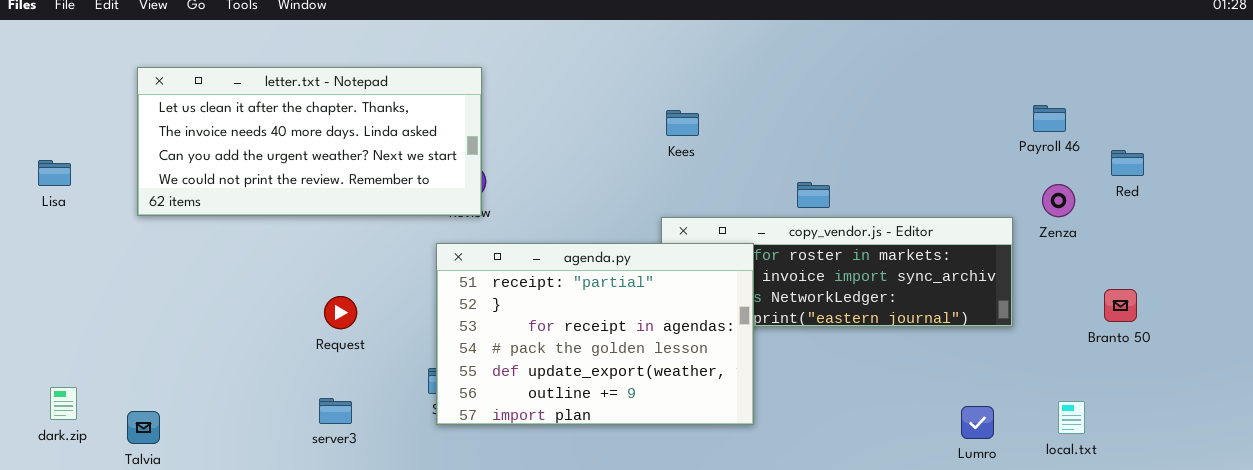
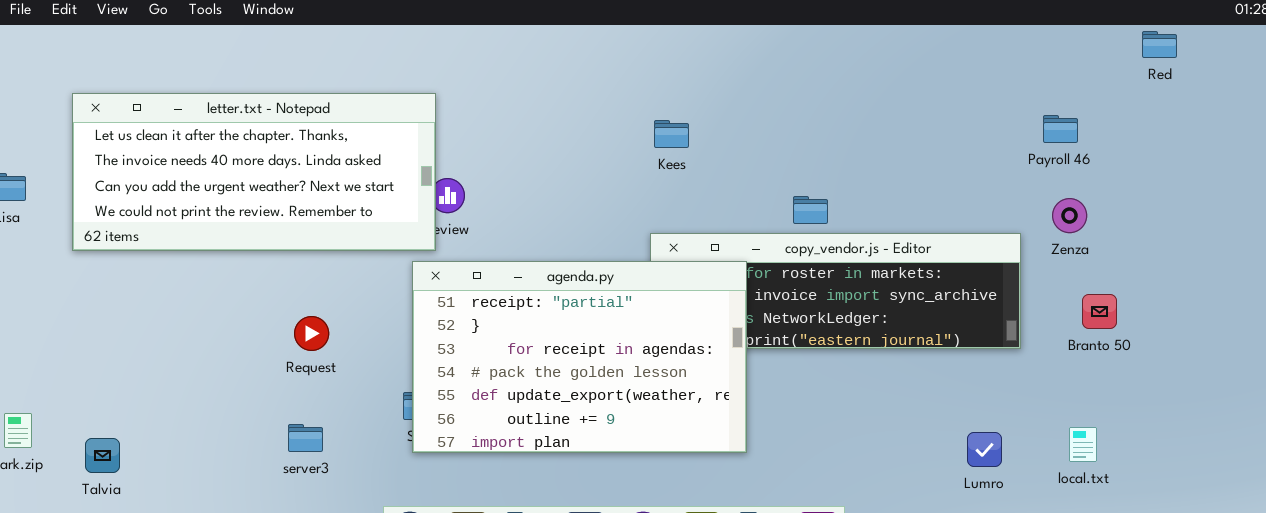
letter.txt - Notepad: [137,67,482,216] -> [72,93,436,251], moved
Red: [1111,150,1144,176] -> [1142,31,1177,58], moved
Branto 50: [1104,289,1137,322] -> [1082,294,1117,329], moved

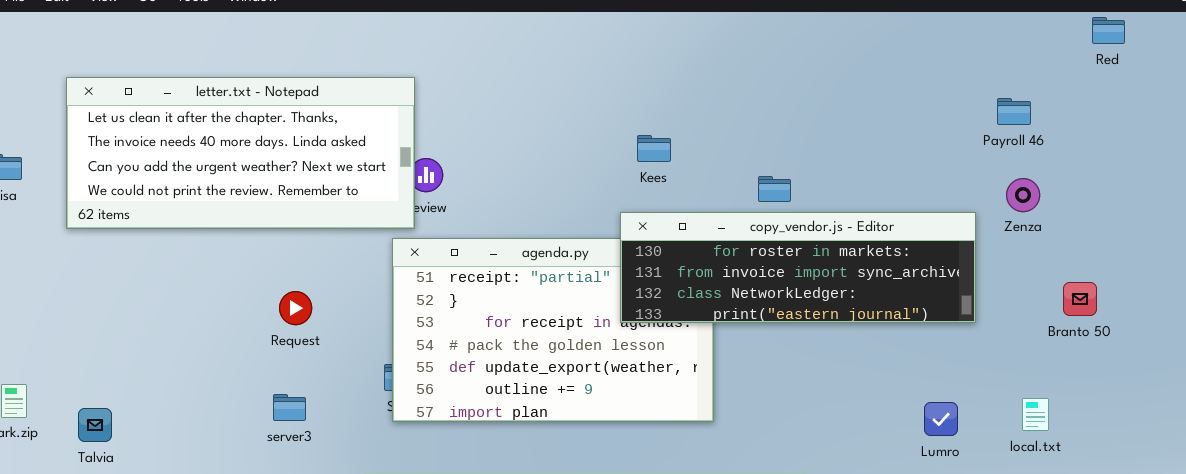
Kees: [654,120,689,148] -> [637,135,671,162], moved
copy_vendor.js - Editor: [650,233,1021,349] -> [620,212,976,323], raised
Branto 50: [1082,294,1117,329] -> [1063,282,1097,316], moved

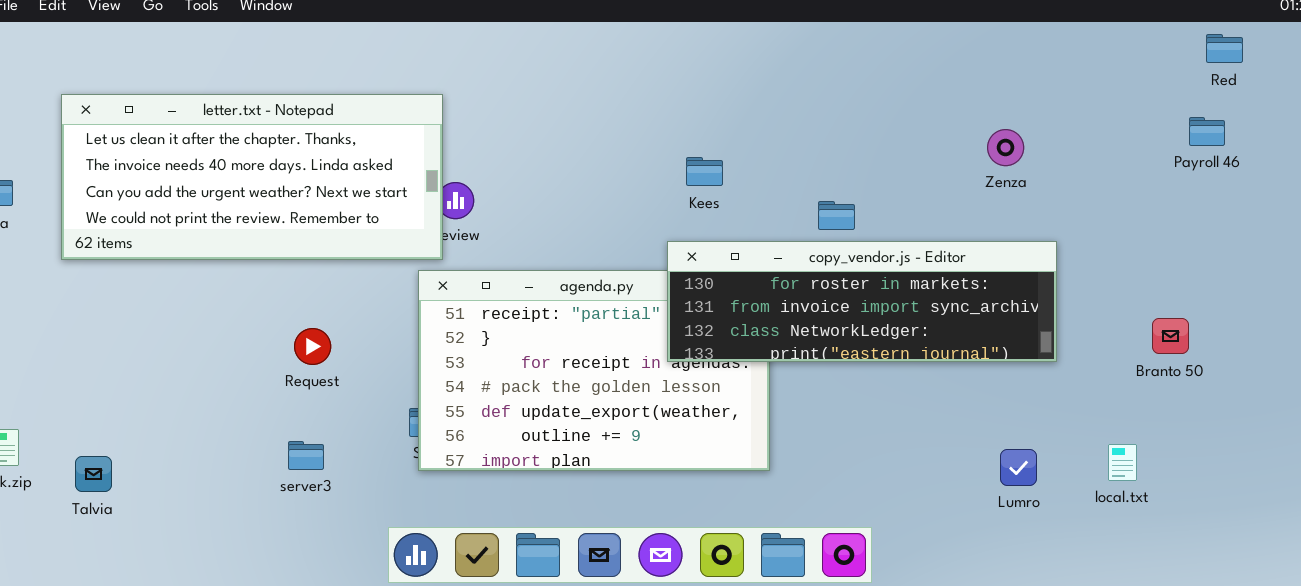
Red: [1092,17,1125,44] -> [1206,34,1243,63], moved
Payroll 46: [997,98,1031,125] -> [1189,117,1225,146], moved
Zenza: [1006,178,1040,212] -> [987,129,1024,166], moved

